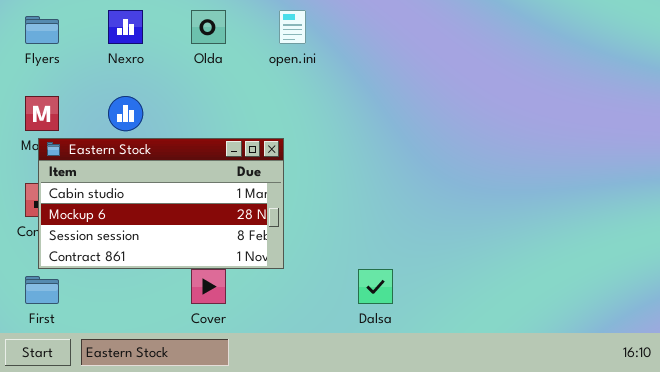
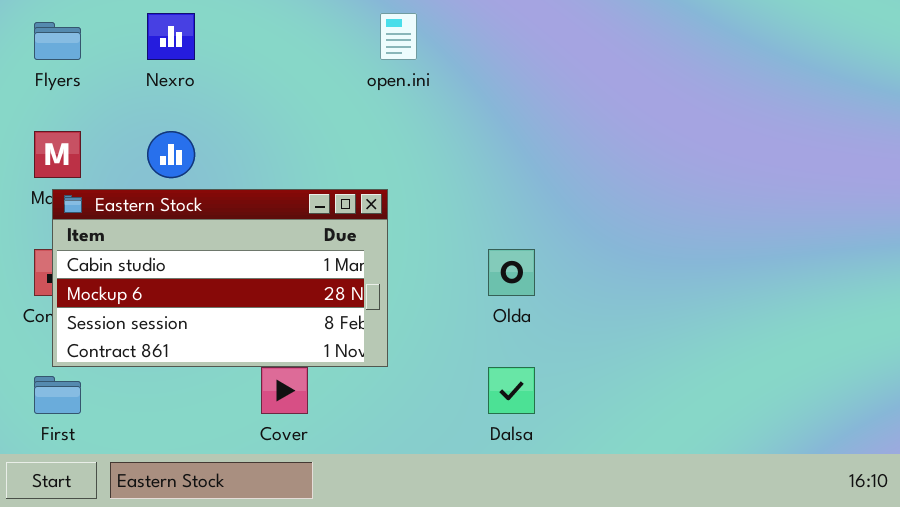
Olda: [191,10,226,44] -> [488,249,535,296], moved

